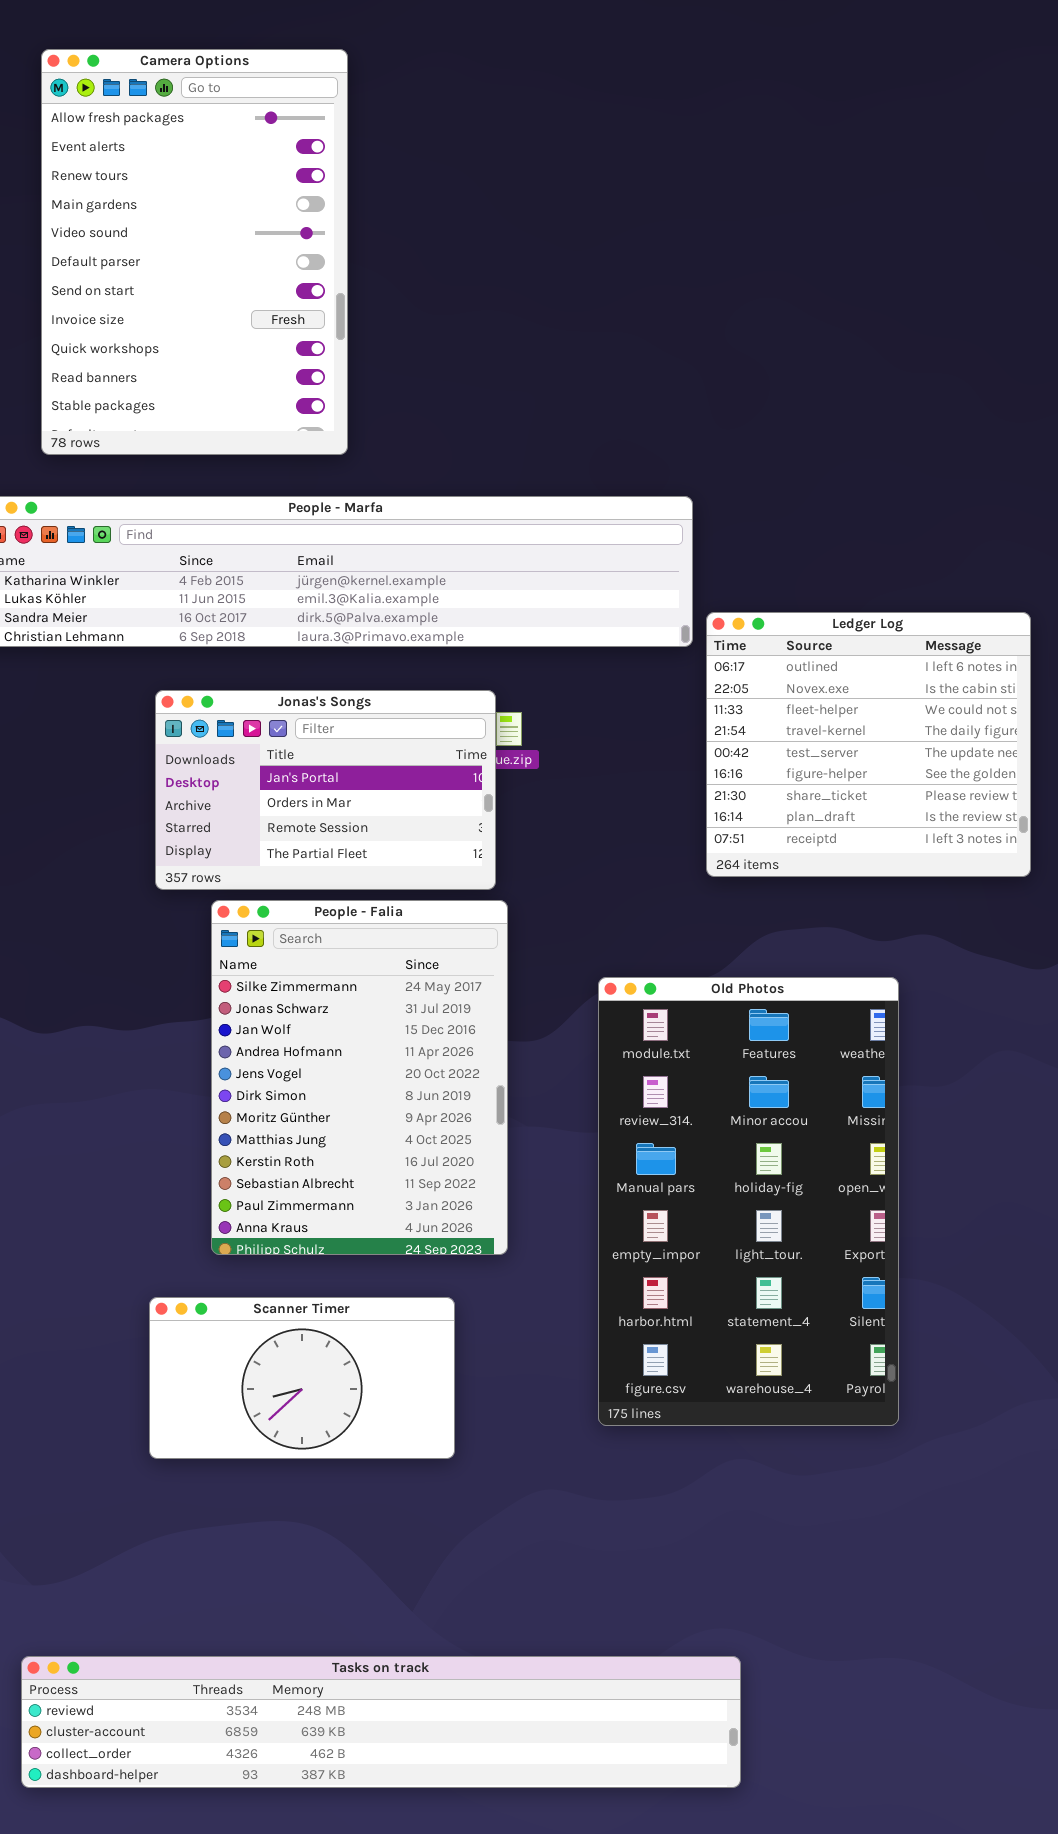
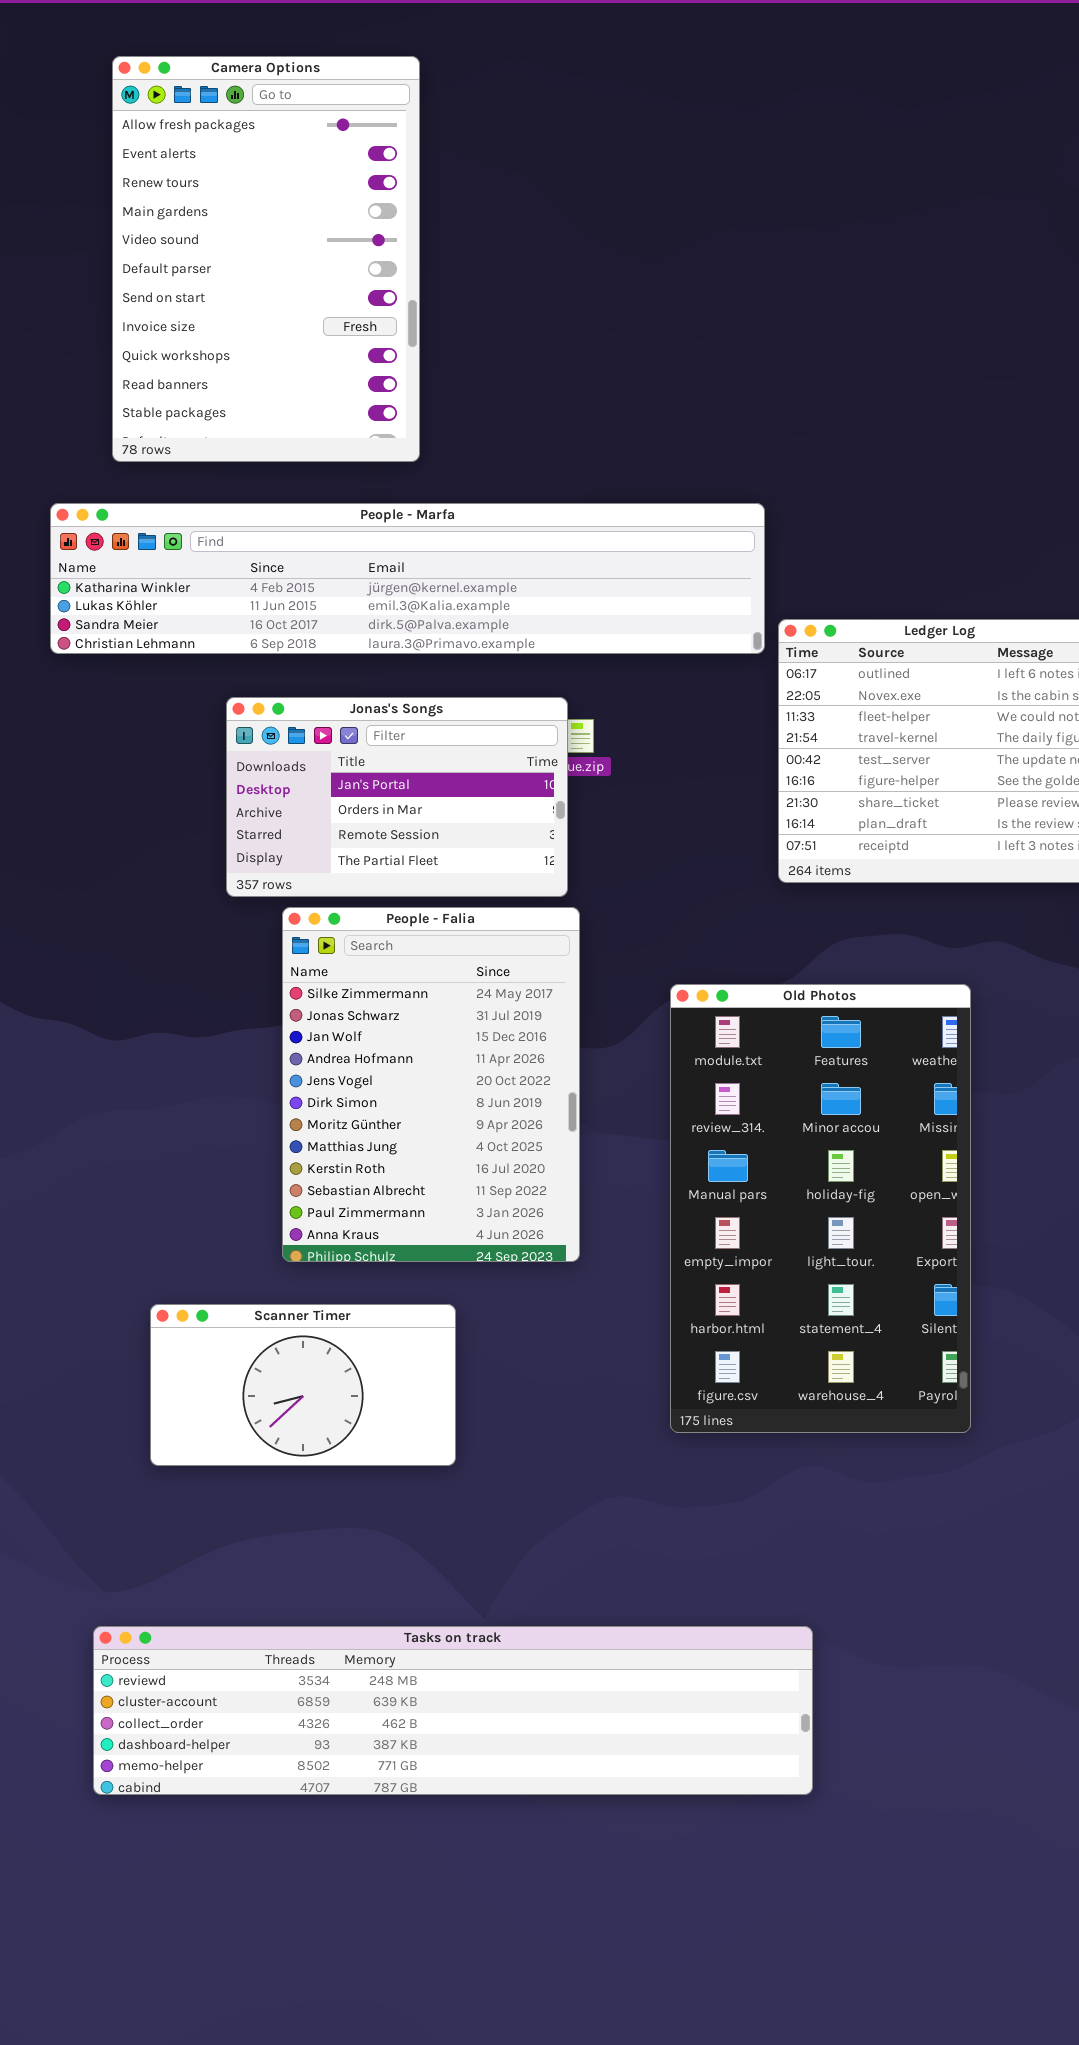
Scanner Timer: [149,1297,455,1459] -> [150,1304,456,1466], moved
Tasks on track: [21,1656,741,1788] -> [93,1626,813,1795], resized

